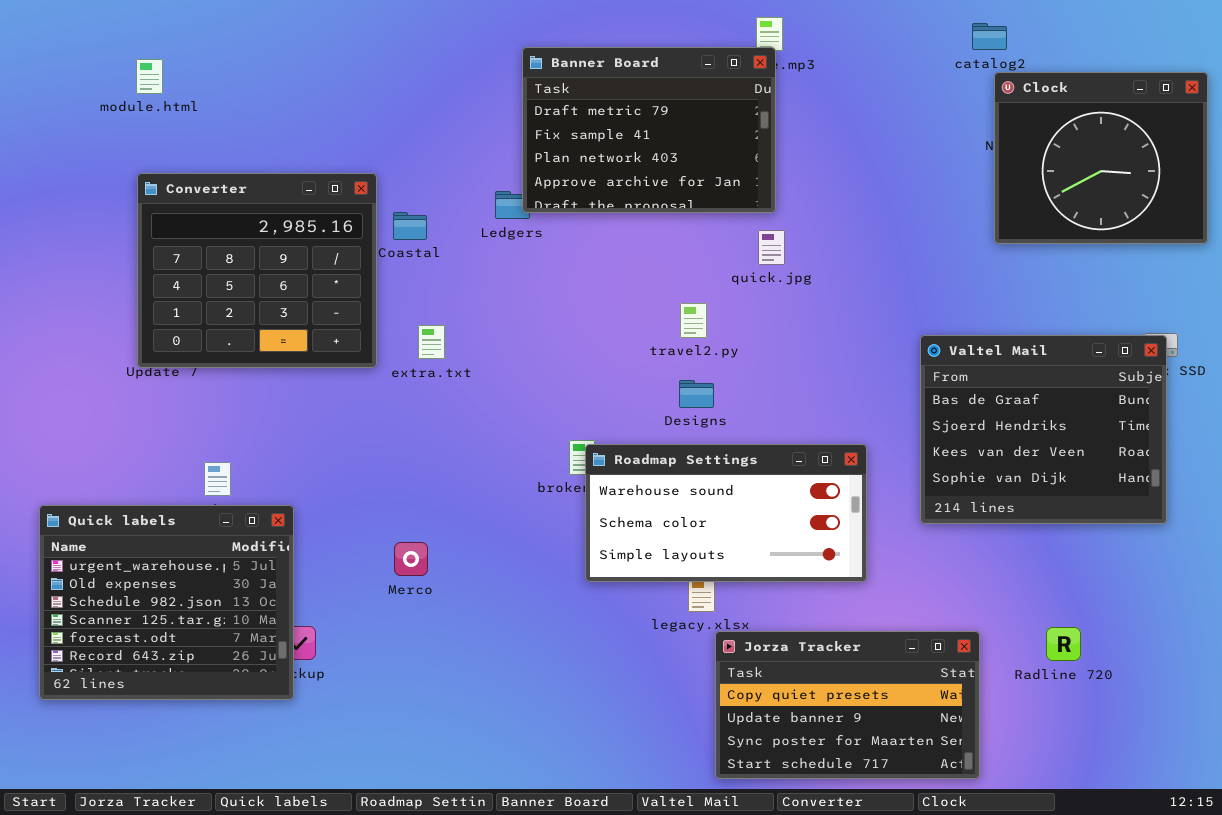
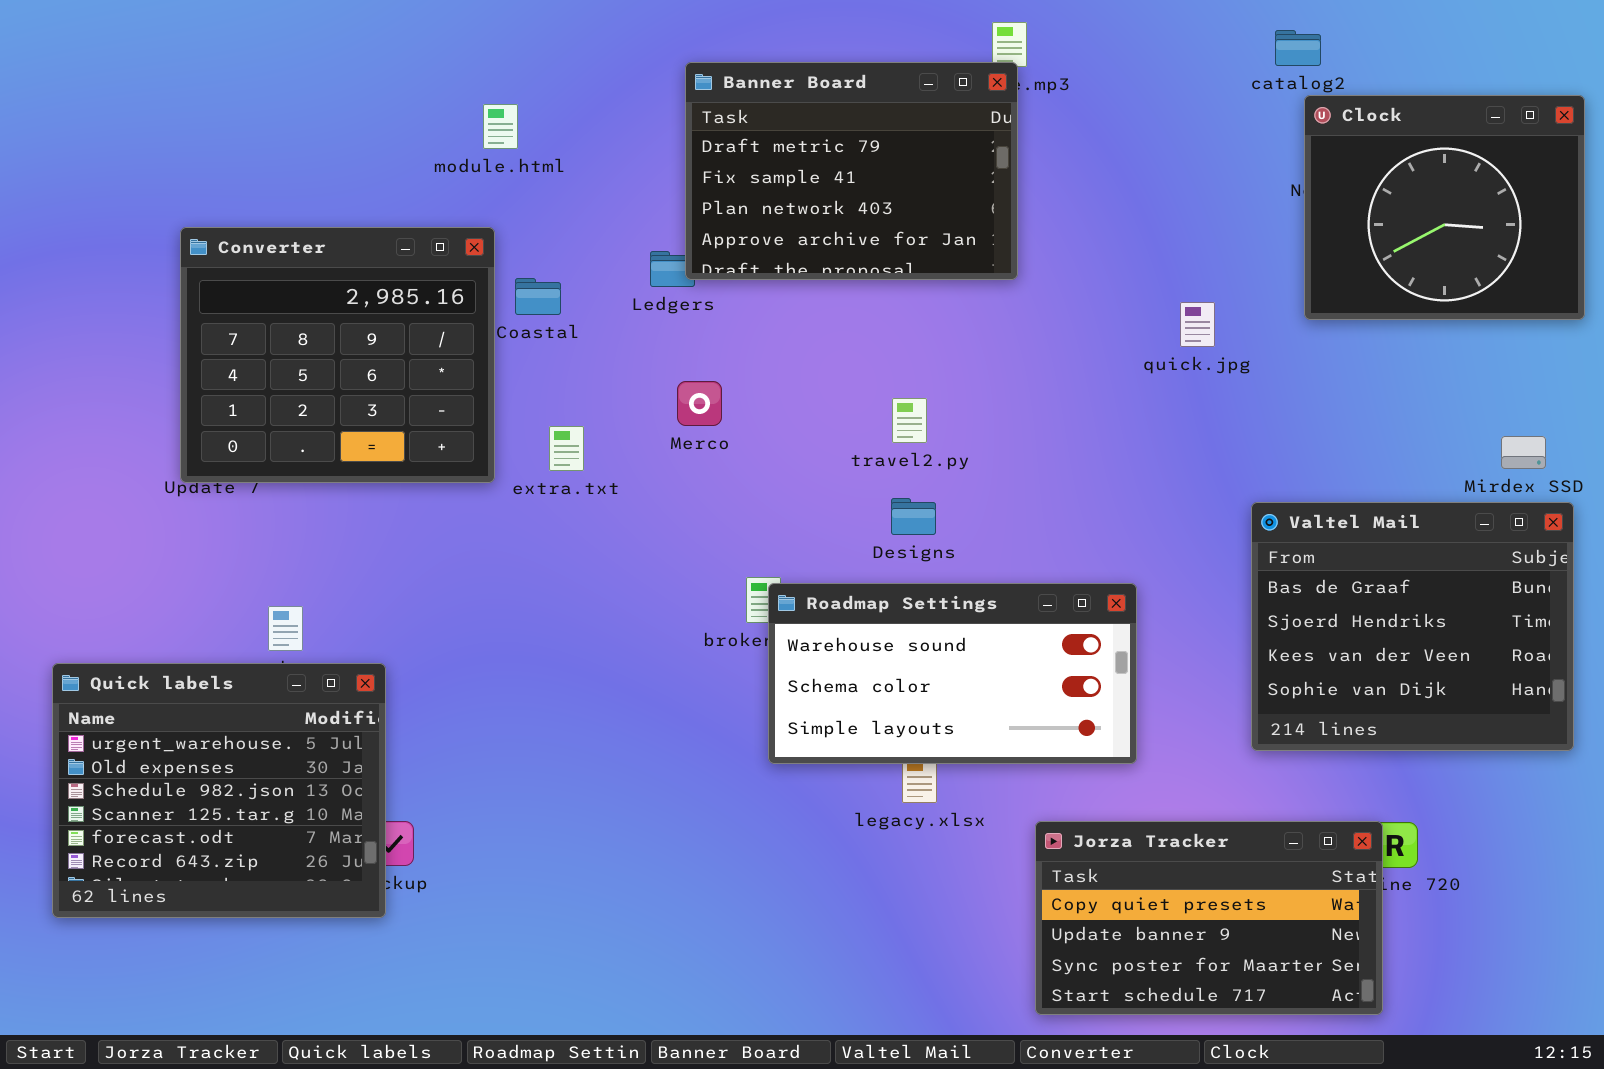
module.html: [136,59,163,94] -> [483,104,518,149], moved
quick.jpg: [758,230,785,265] -> [1180,302,1215,347], moved
Valtel Mail: [920,335,1167,524] -> [1251,502,1574,751], moved
Merco: [394,542,428,576] -> [677,381,722,426], moved
Jorza Tracker: [715,631,980,779] -> [1035,821,1383,1015], moved

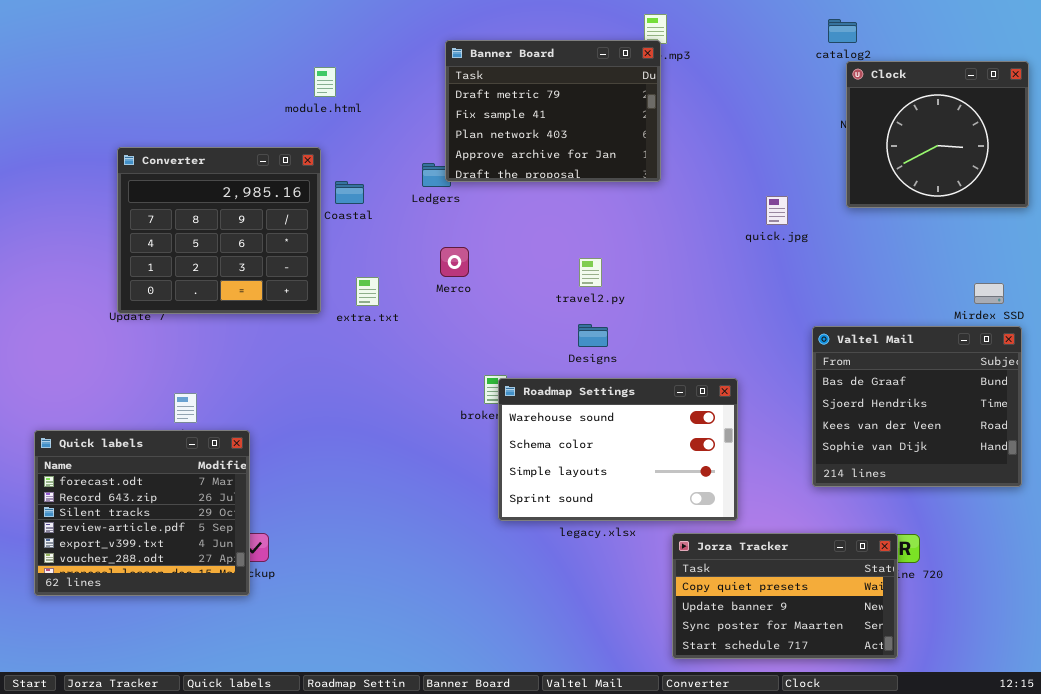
Roadmap Settings: [768,583,1137,764] -> [498,378,738,521], resized
Quick labels: [52,663,386,918] -> [34,430,250,596], scrolled down 4 rows

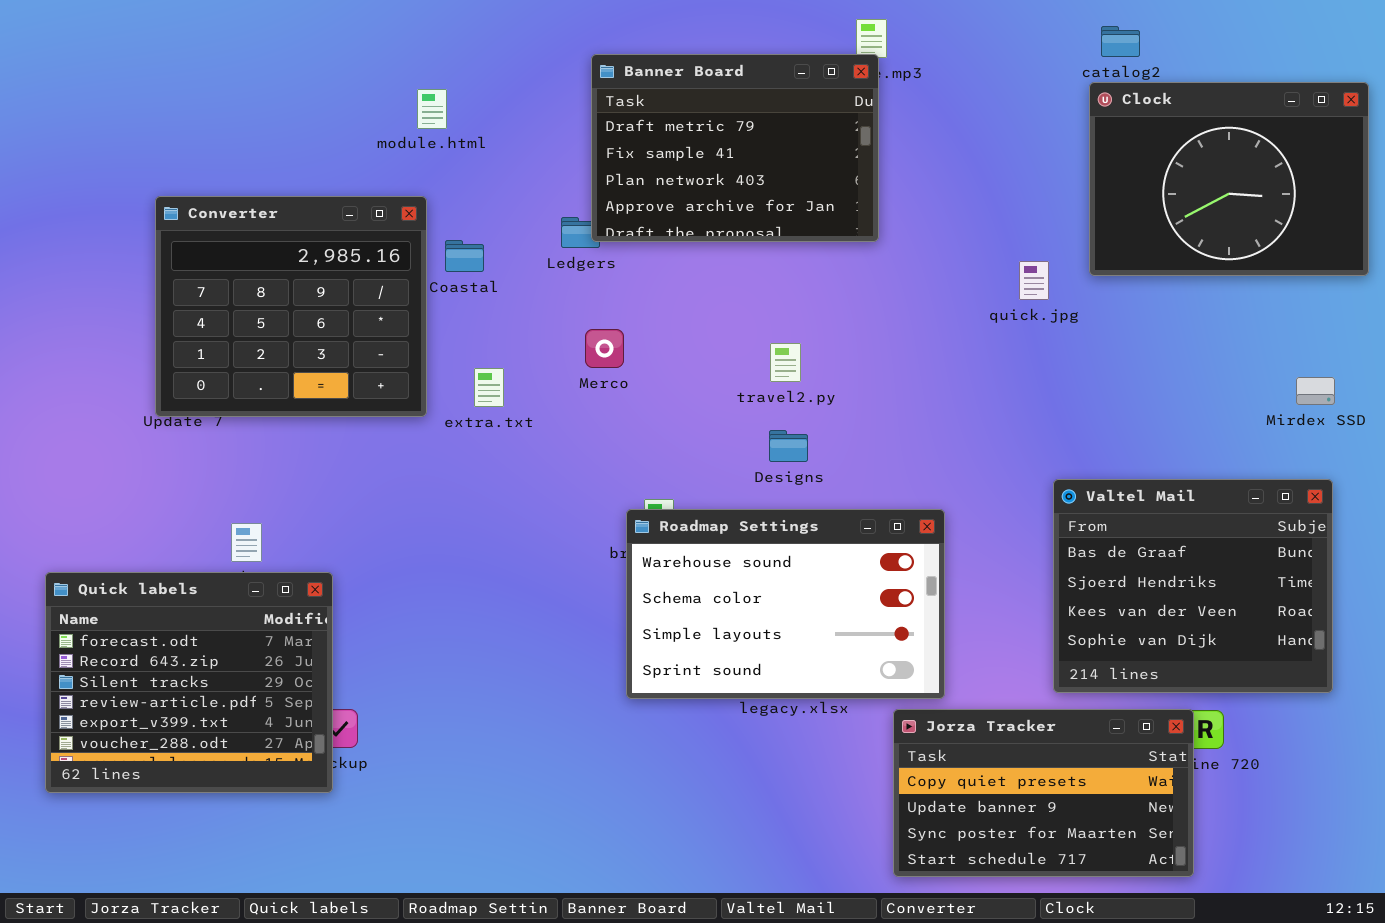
Clock: [846,61,1029,208] -> [1089,82,1369,276], resized
Valtel Mail: [812,326,1022,487] -> [1053,479,1333,693], moved
Roadmap Settings: [498,378,738,521] -> [626,509,945,699], moved

